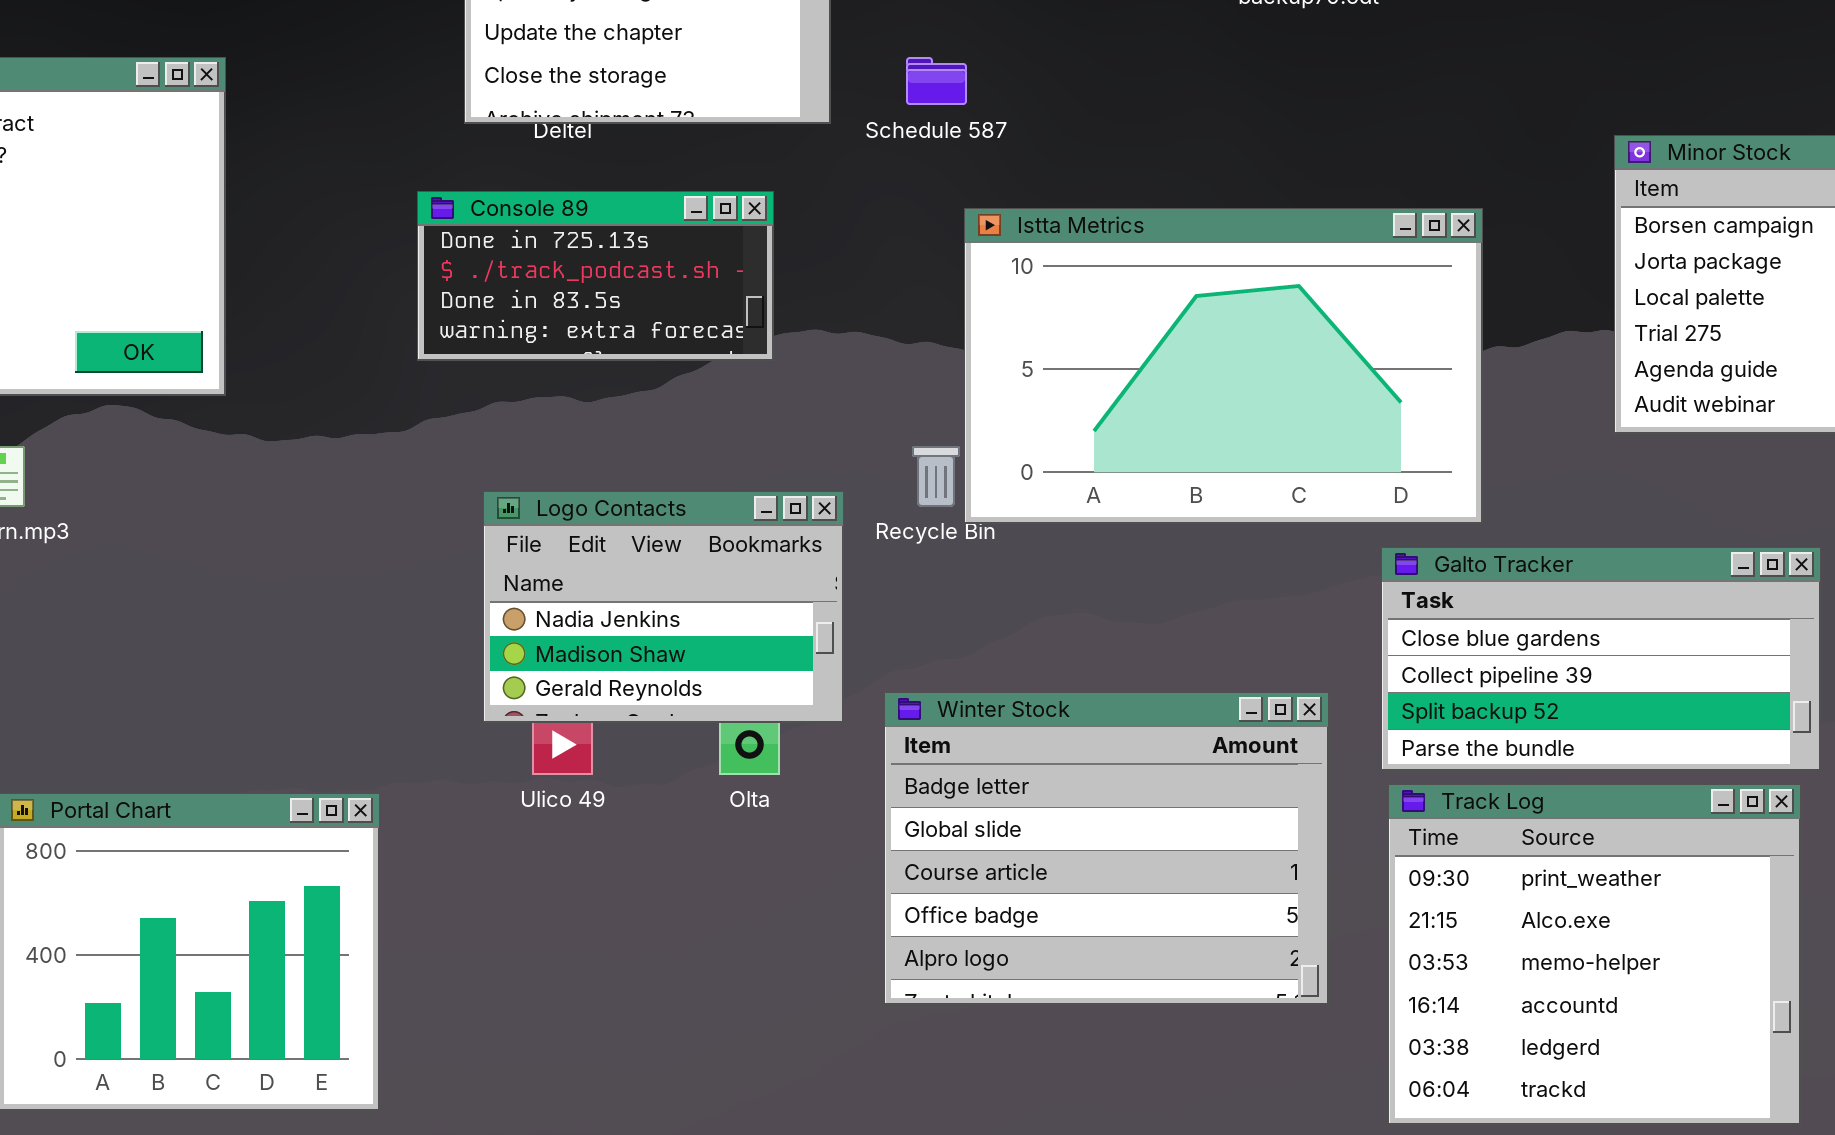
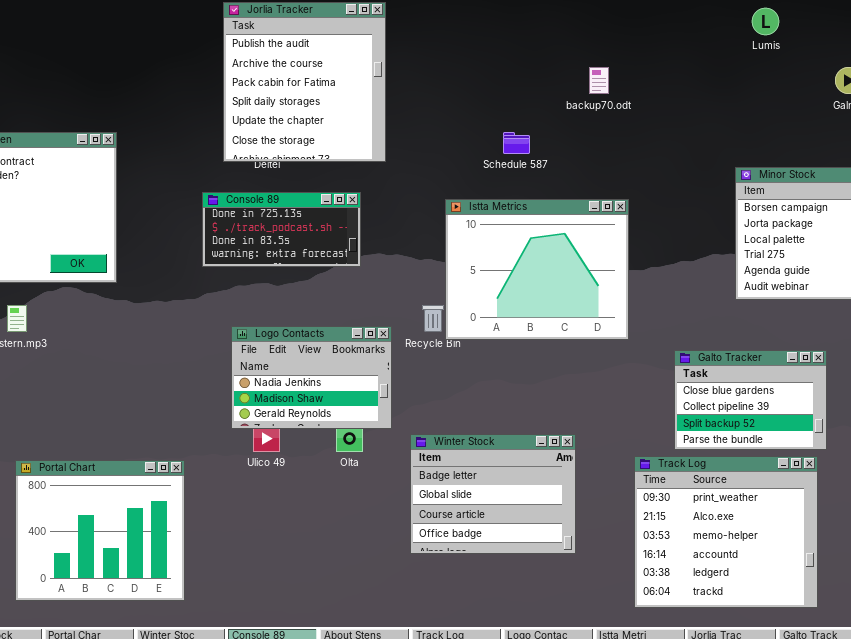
Schedule 587: [906,57,967,105] -> [503,132,530,154], moved
Istta Metrics: [964,208,1483,524] -> [445,199,629,340], resized
Galto Tracker: [1381,547,1821,771] -> [674,350,827,450], resized
Winter Stock: [884,692,1329,1005] -> [410,434,576,554], resized

